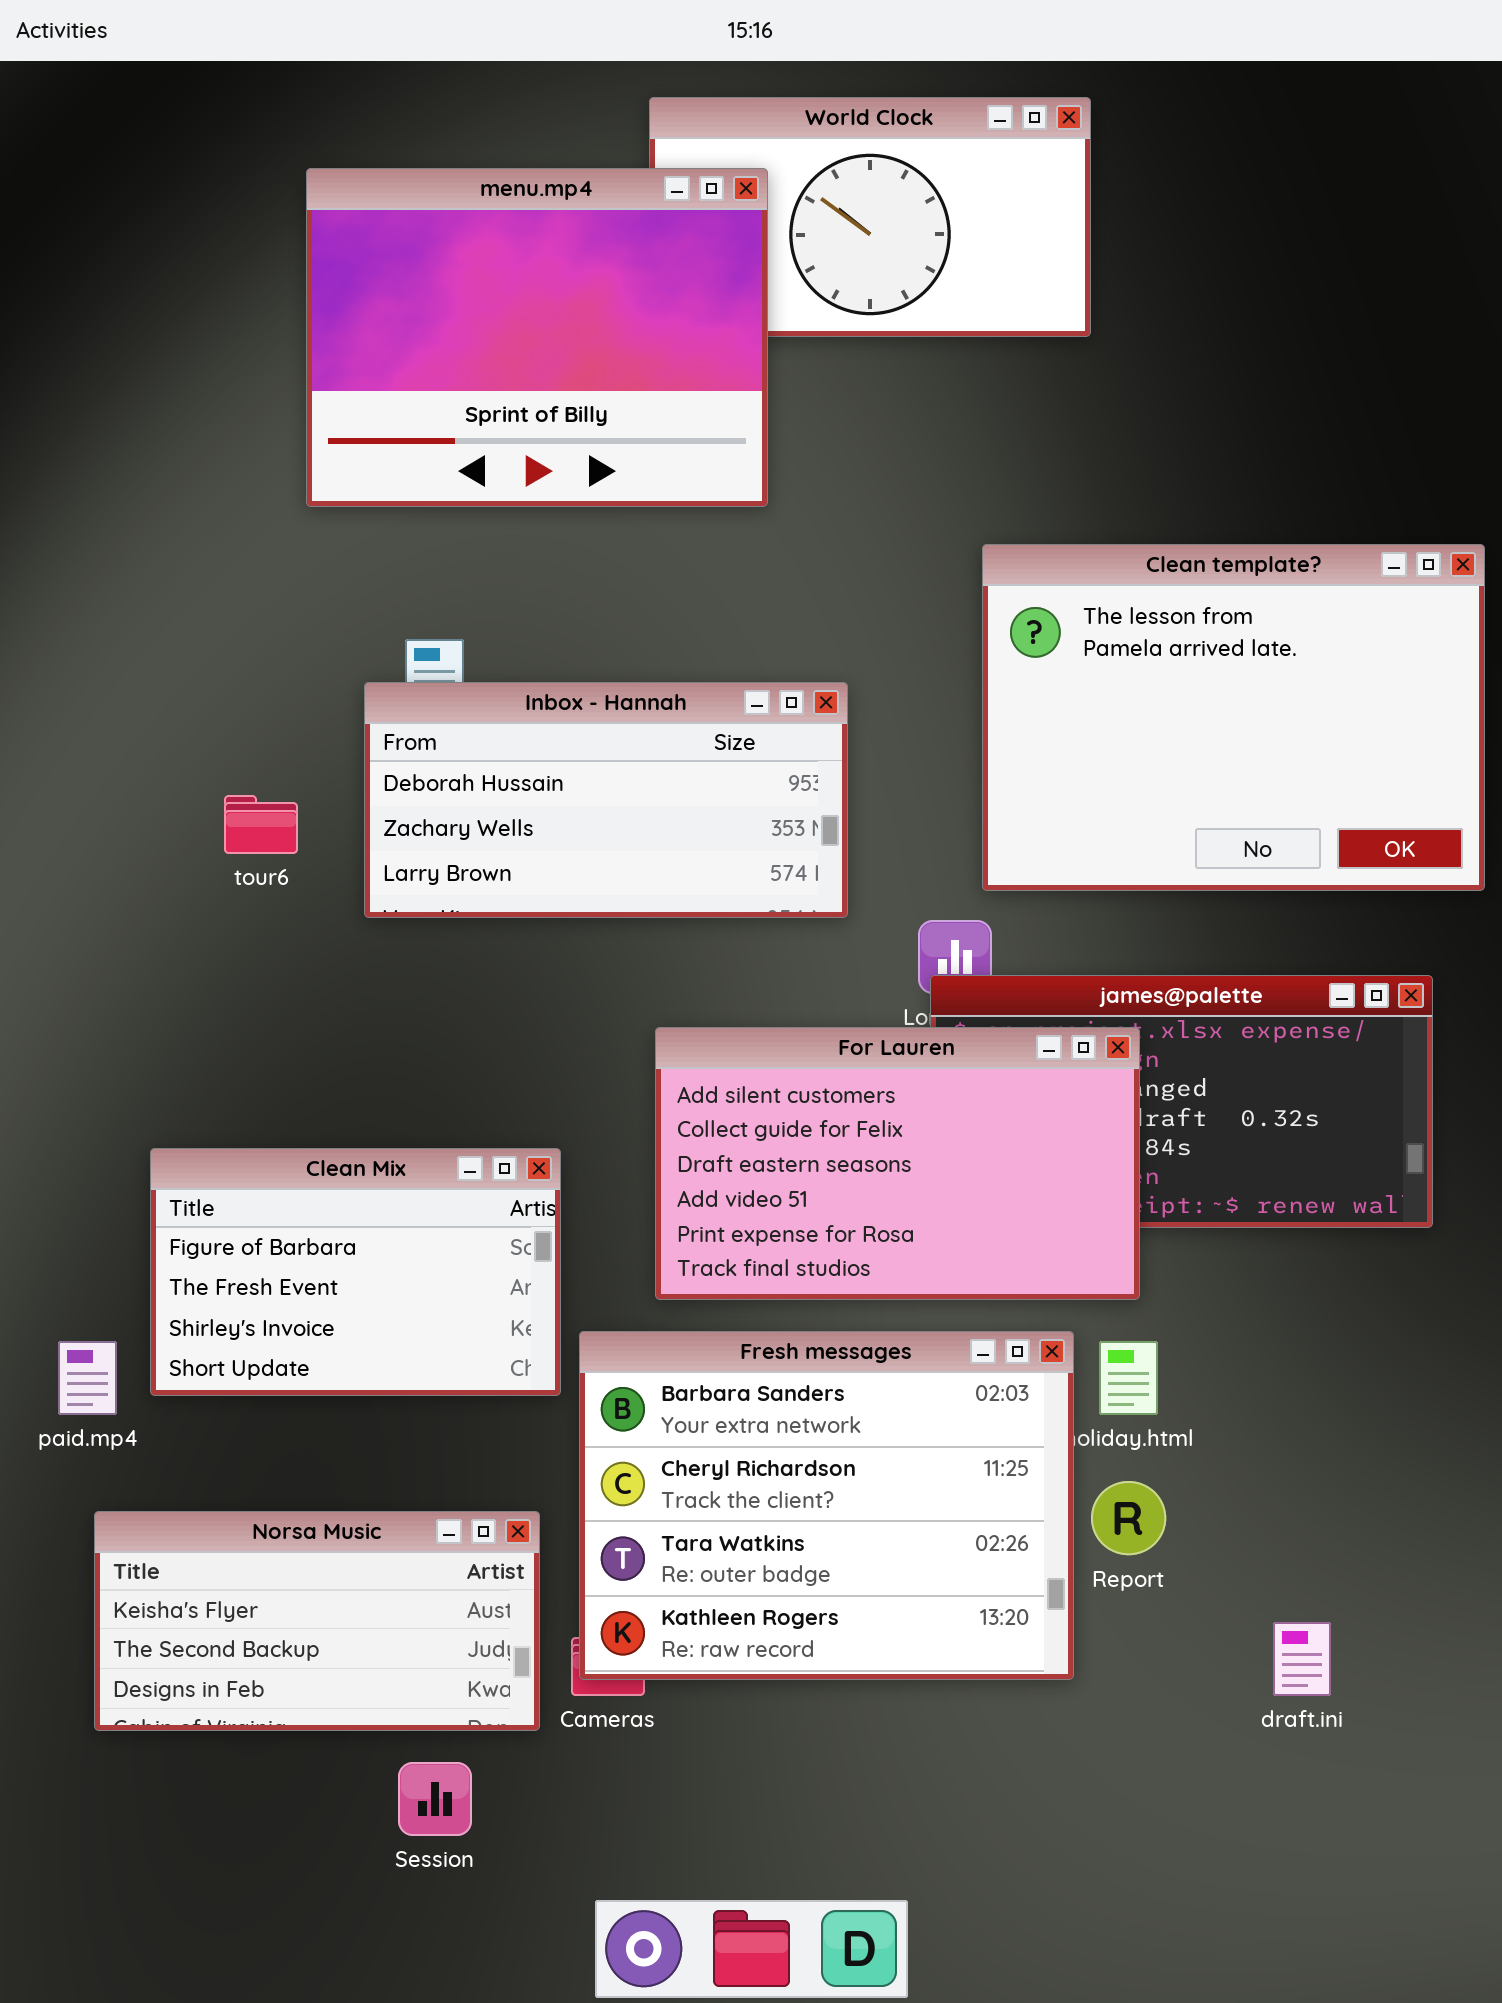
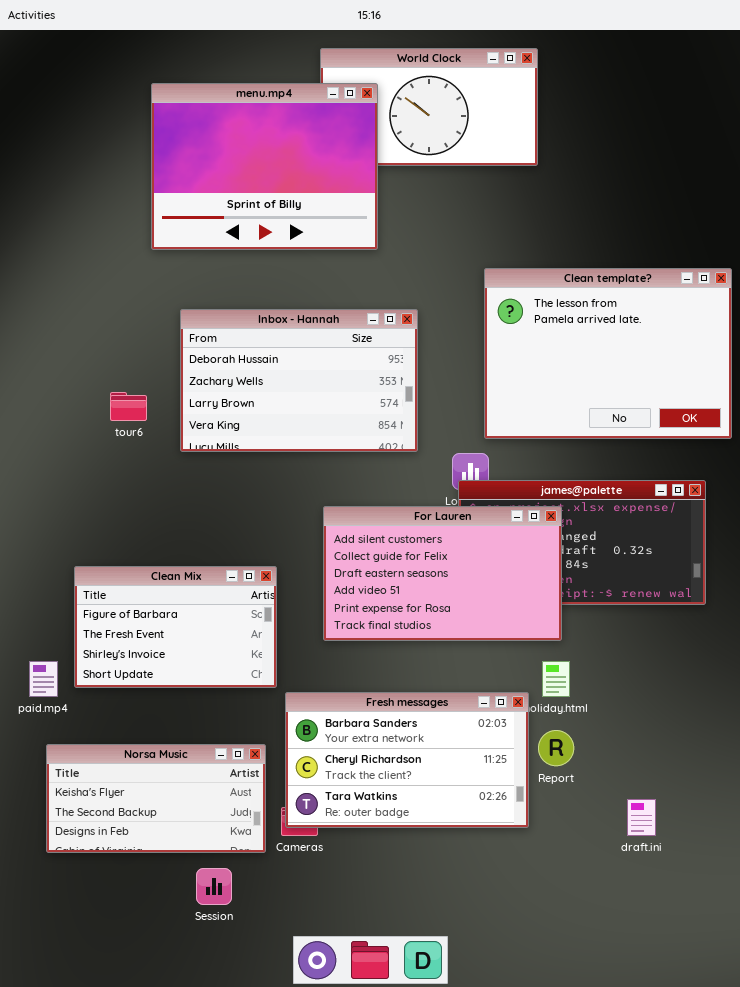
Inbox - Hannah: [364,682,848,918] -> [180,309,418,452], resized
Fresh messages: [579,1331,1074,1680] -> [285,692,529,828], resized

